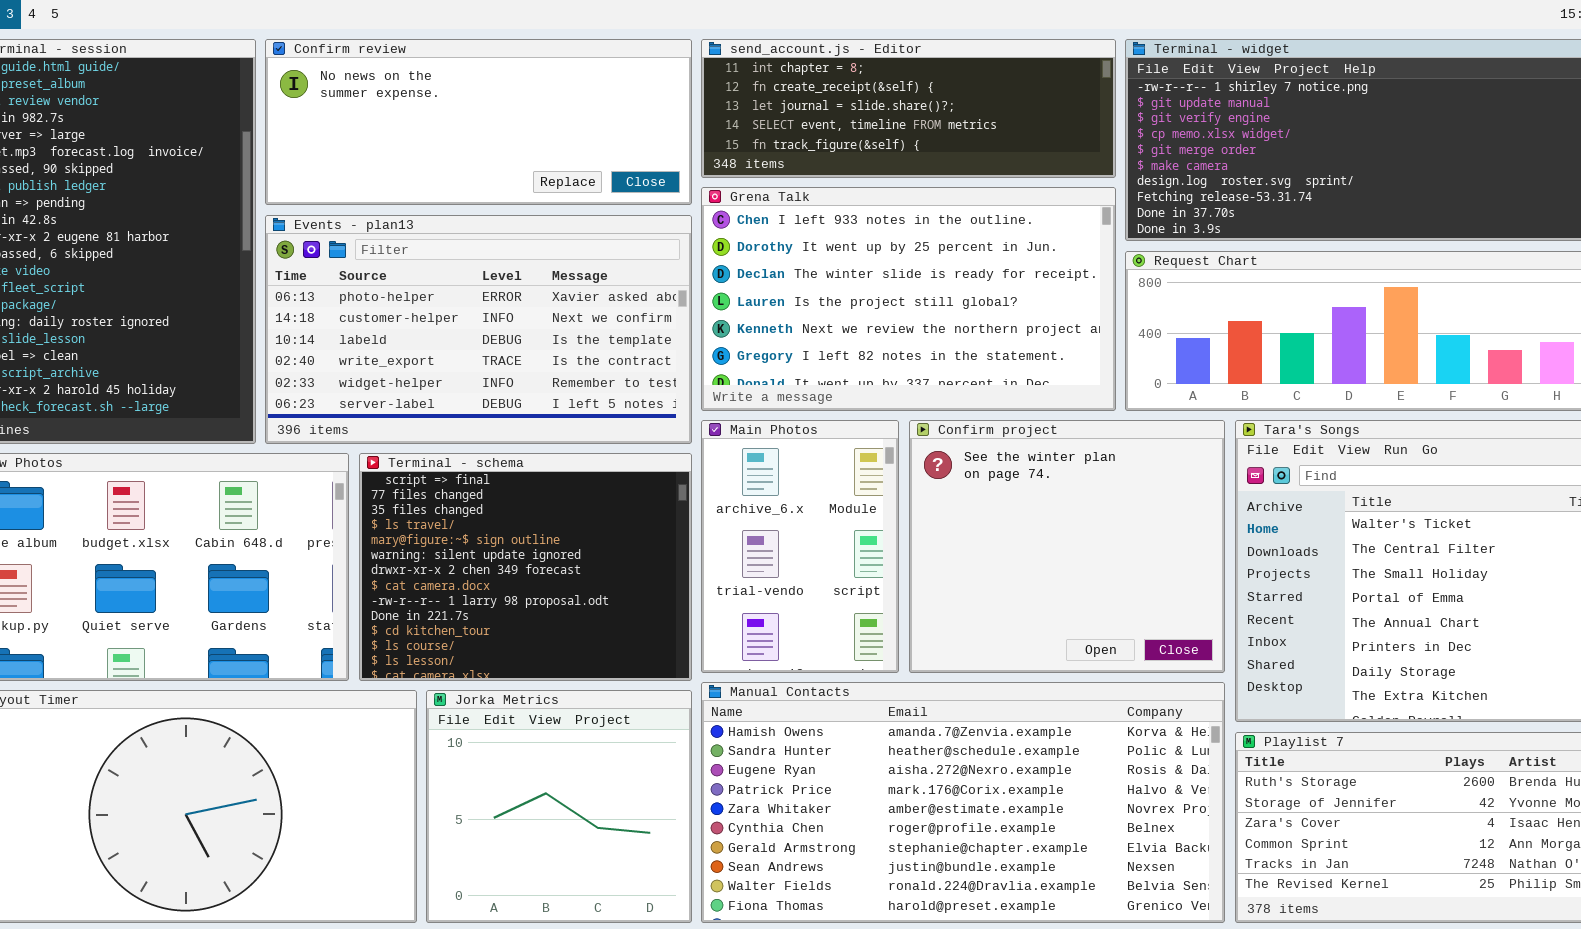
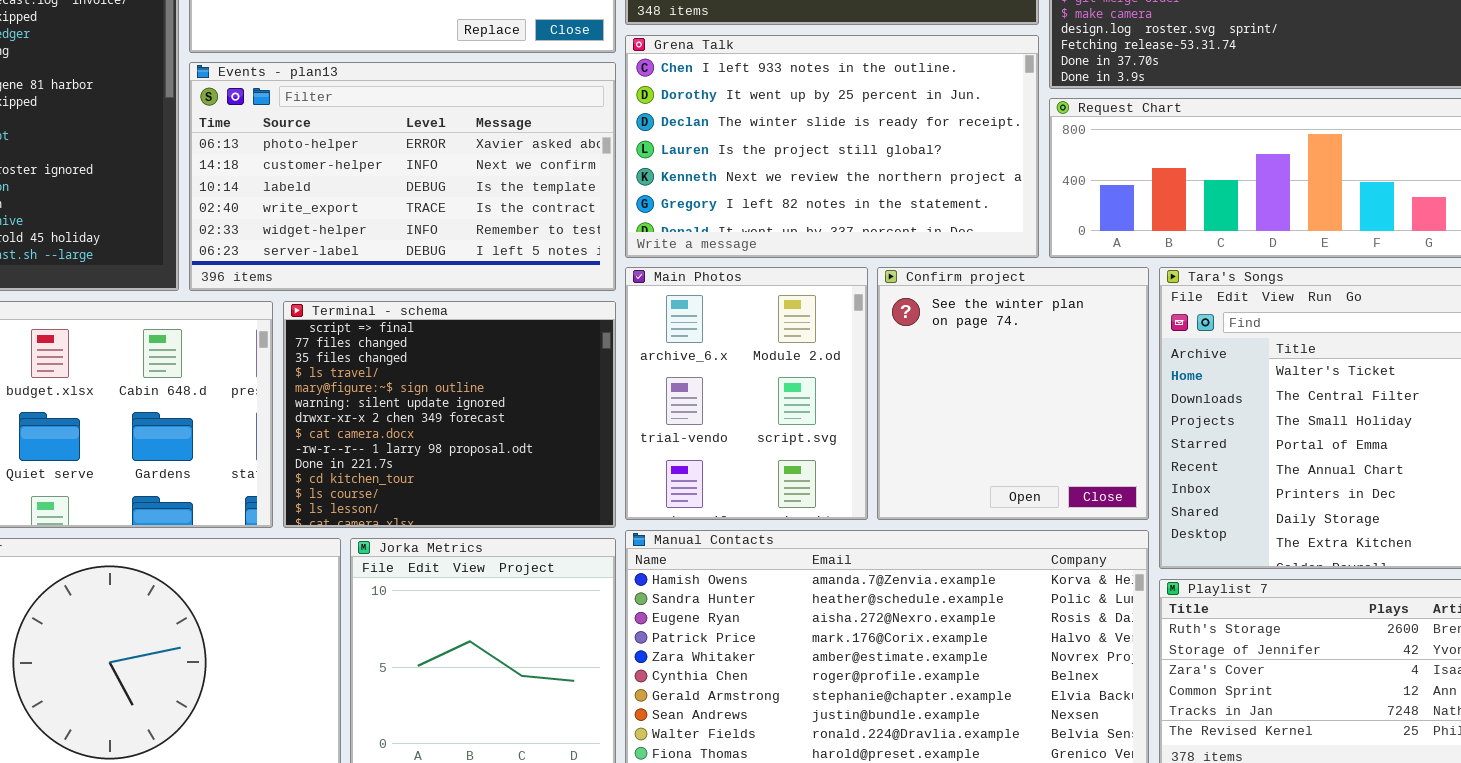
Main Photos: [701,420,899,673] -> [625,267,868,520], resized
Confirm project: [909,420,1225,673] -> [877,267,1149,520], resized

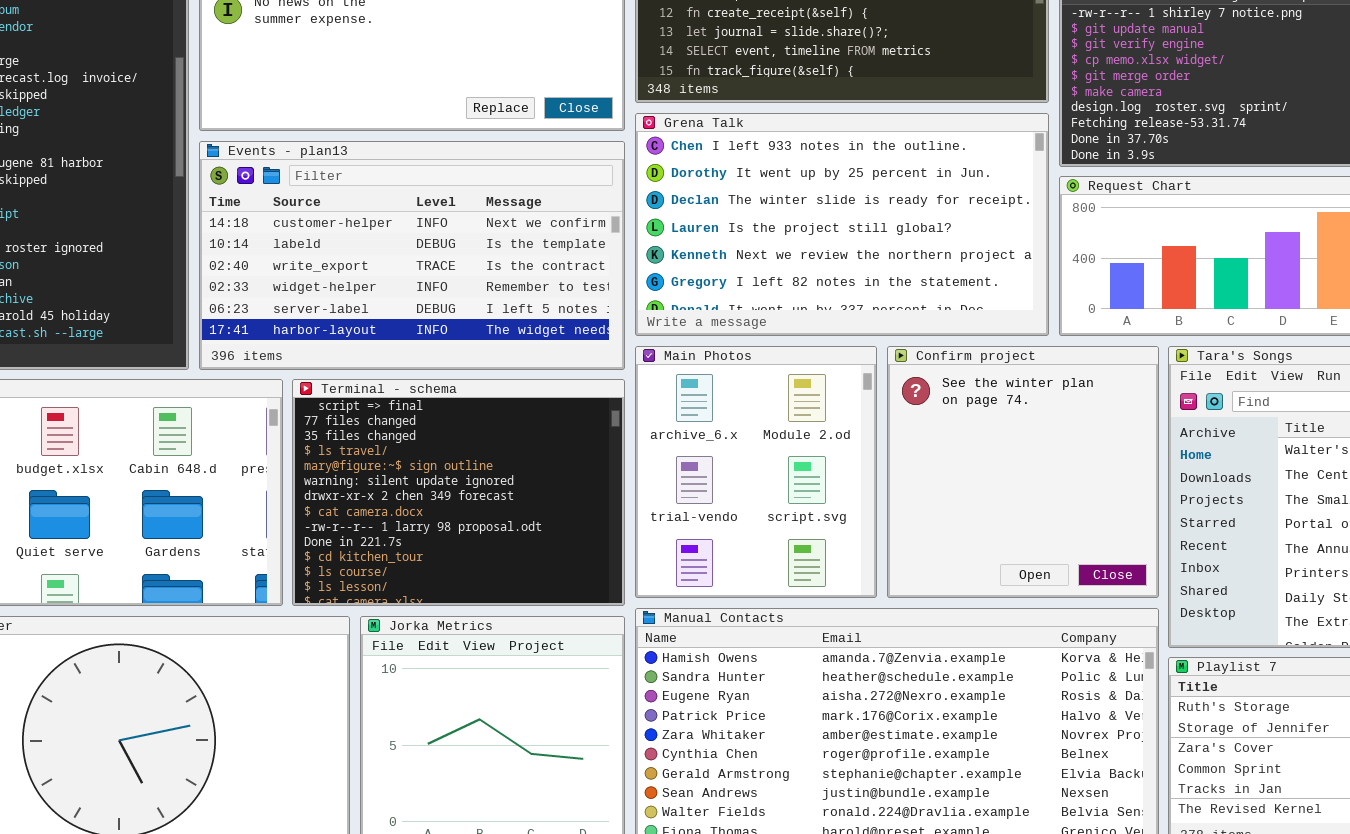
Events - plan13: [189,62,616,291] -> [199,141,625,370], scrolled down 1 row

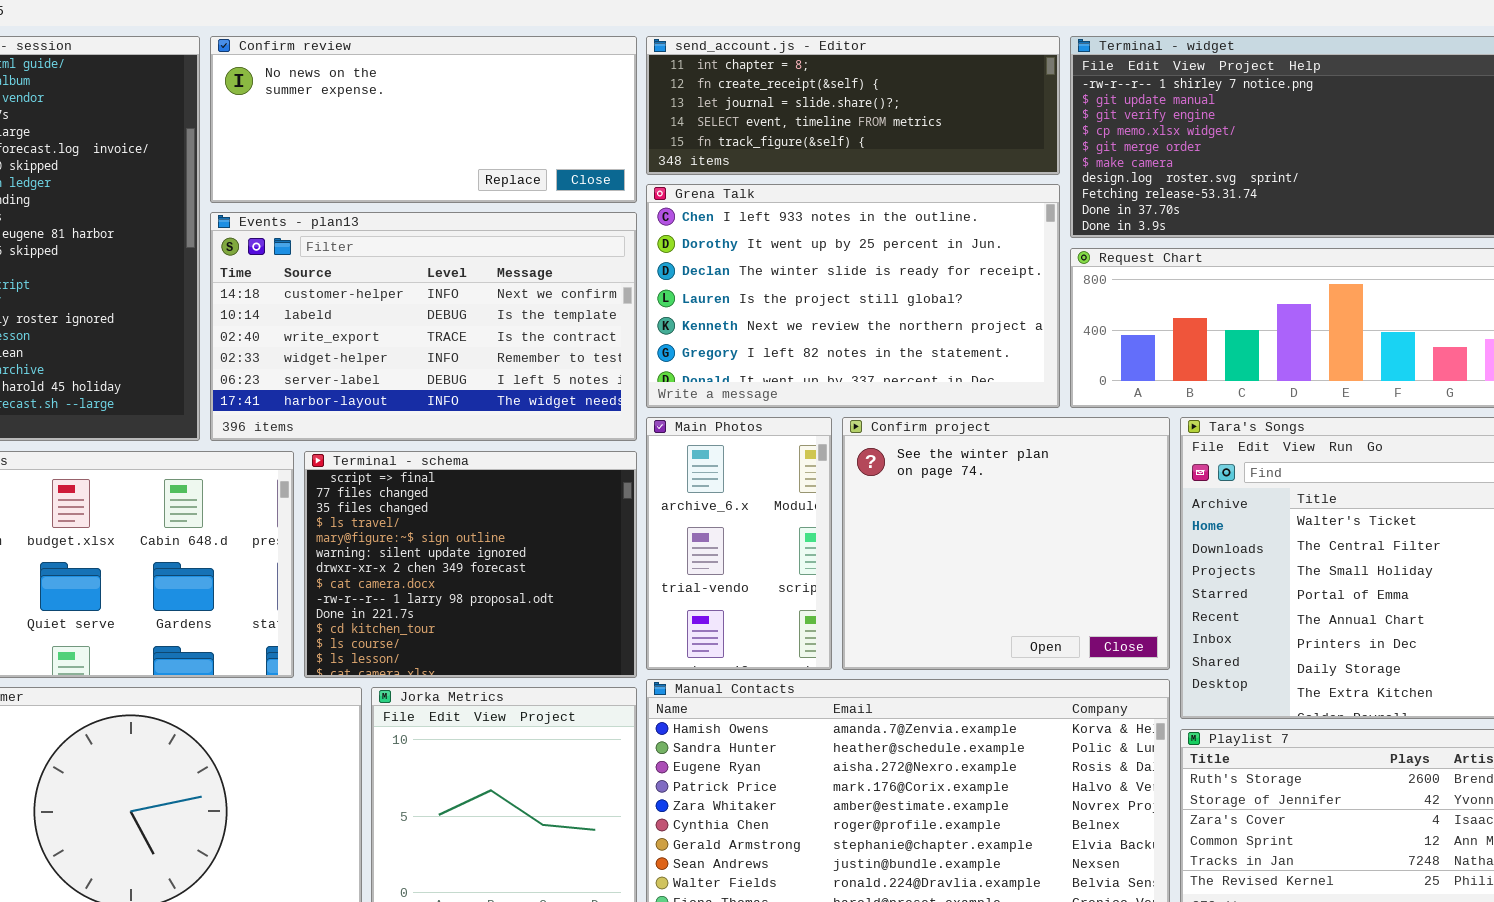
Main Photos: [635,346,877,598] -> [646,417,832,670], resized
Confirm project: [887,346,1159,598] -> [842,417,1170,670], resized

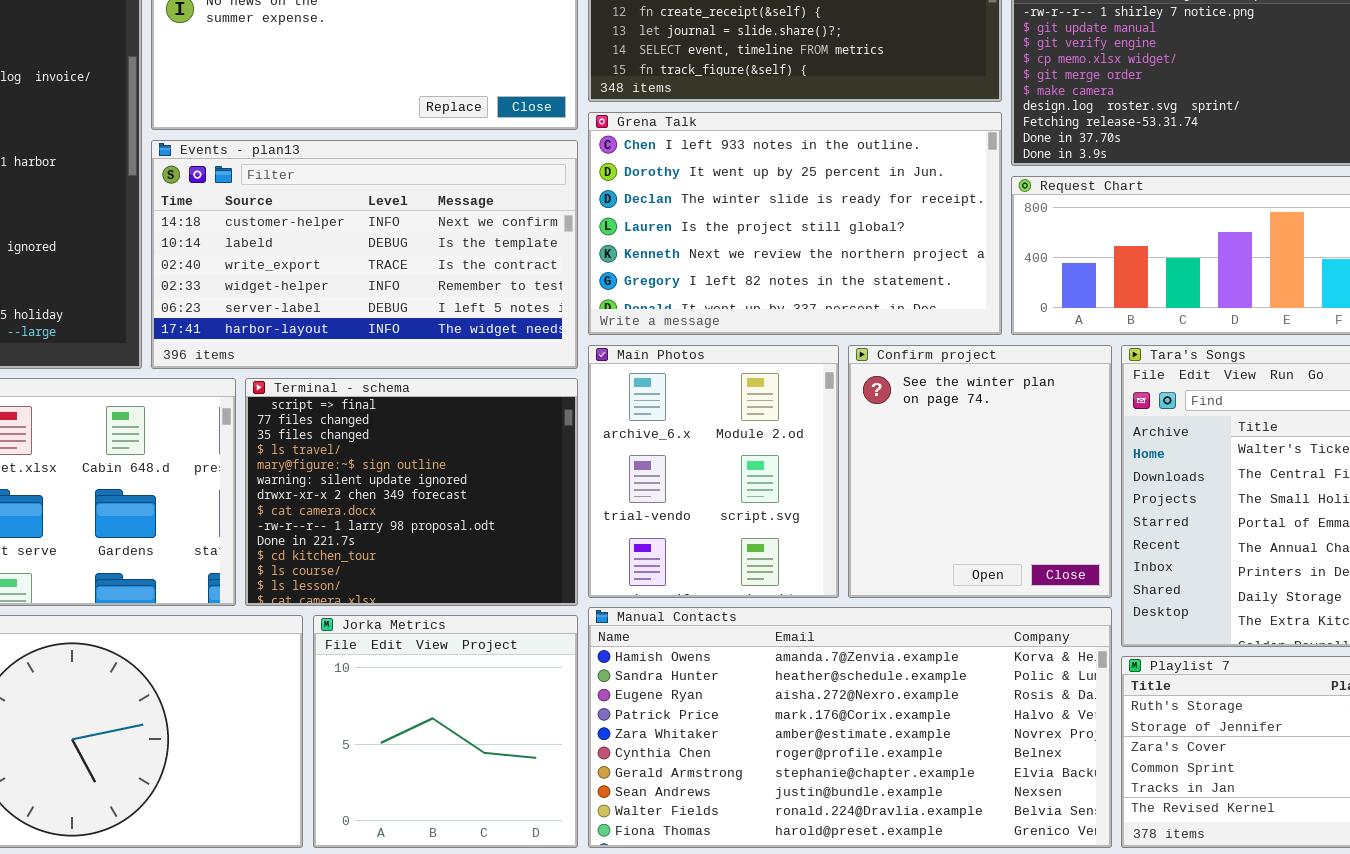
Main Photos: [646,417,832,670] -> [588,345,839,598], resized
Confirm project: [842,417,1170,670] -> [848,345,1112,598], resized

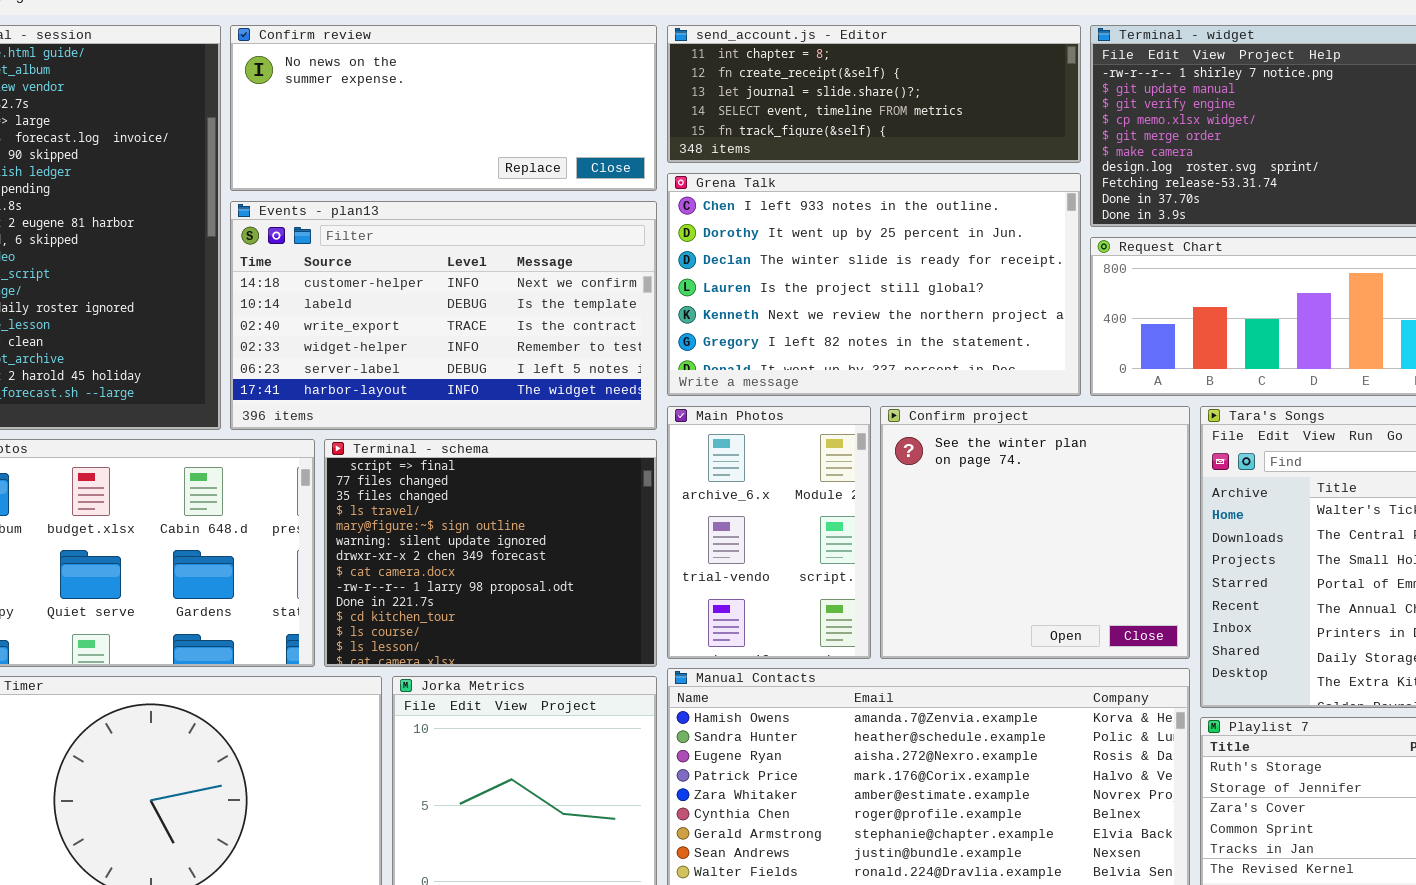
Main Photos: [588,345,839,598] -> [667,406,871,659], resized
Confirm project: [848,345,1112,598] -> [880,406,1190,659], resized

